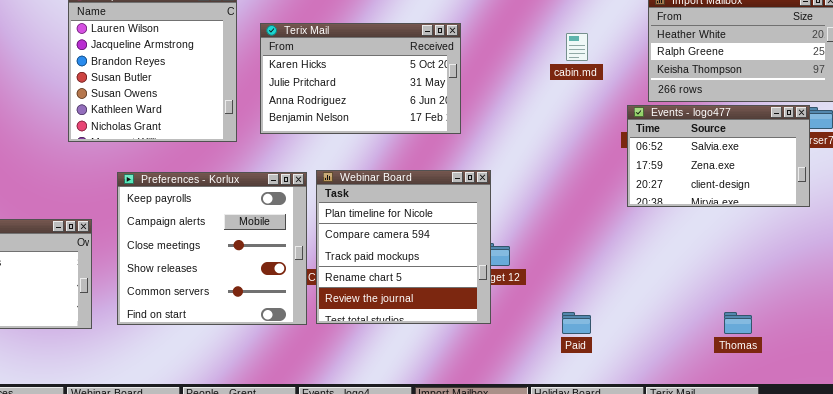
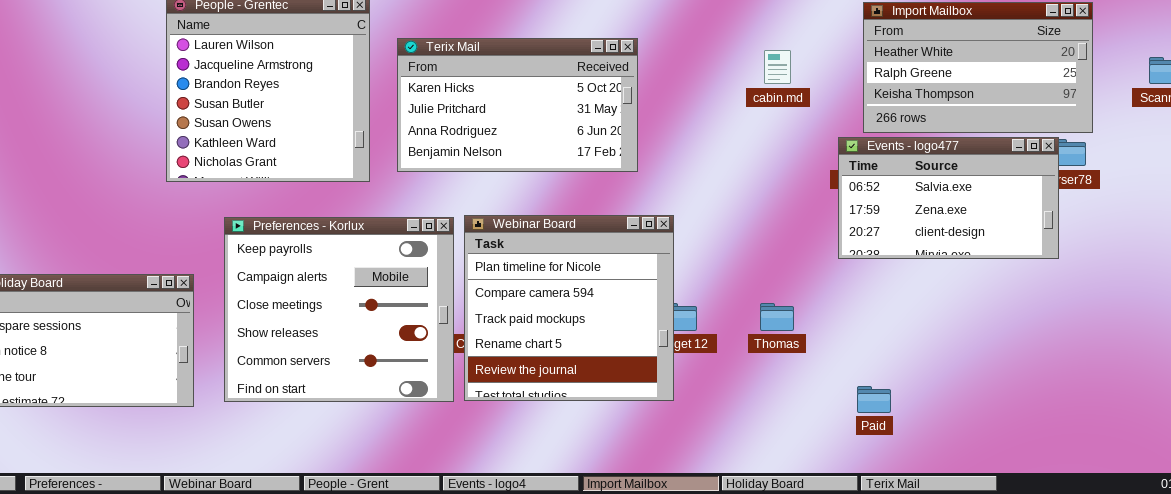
Paid: [562,312,591,334] -> [857,386,891,413], moved
Thomas: [724,312,752,334] -> [760,303,794,331], moved

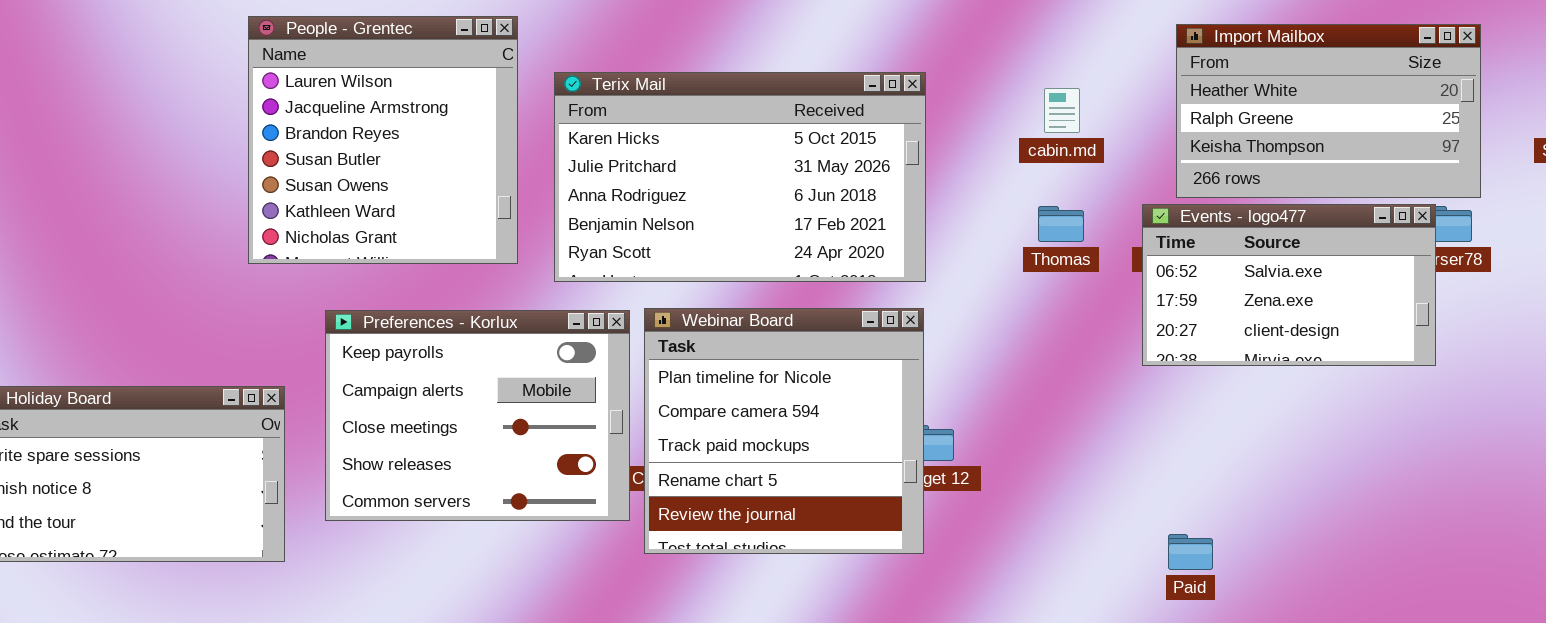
Terix Mail: [397,38,638,172] -> [554,72,926,282], resized
Preferences - Korlux: [224,217,454,402] -> [325,310,630,521], resized
Thomas: [760,303,794,331] -> [1038,206,1084,242], moved

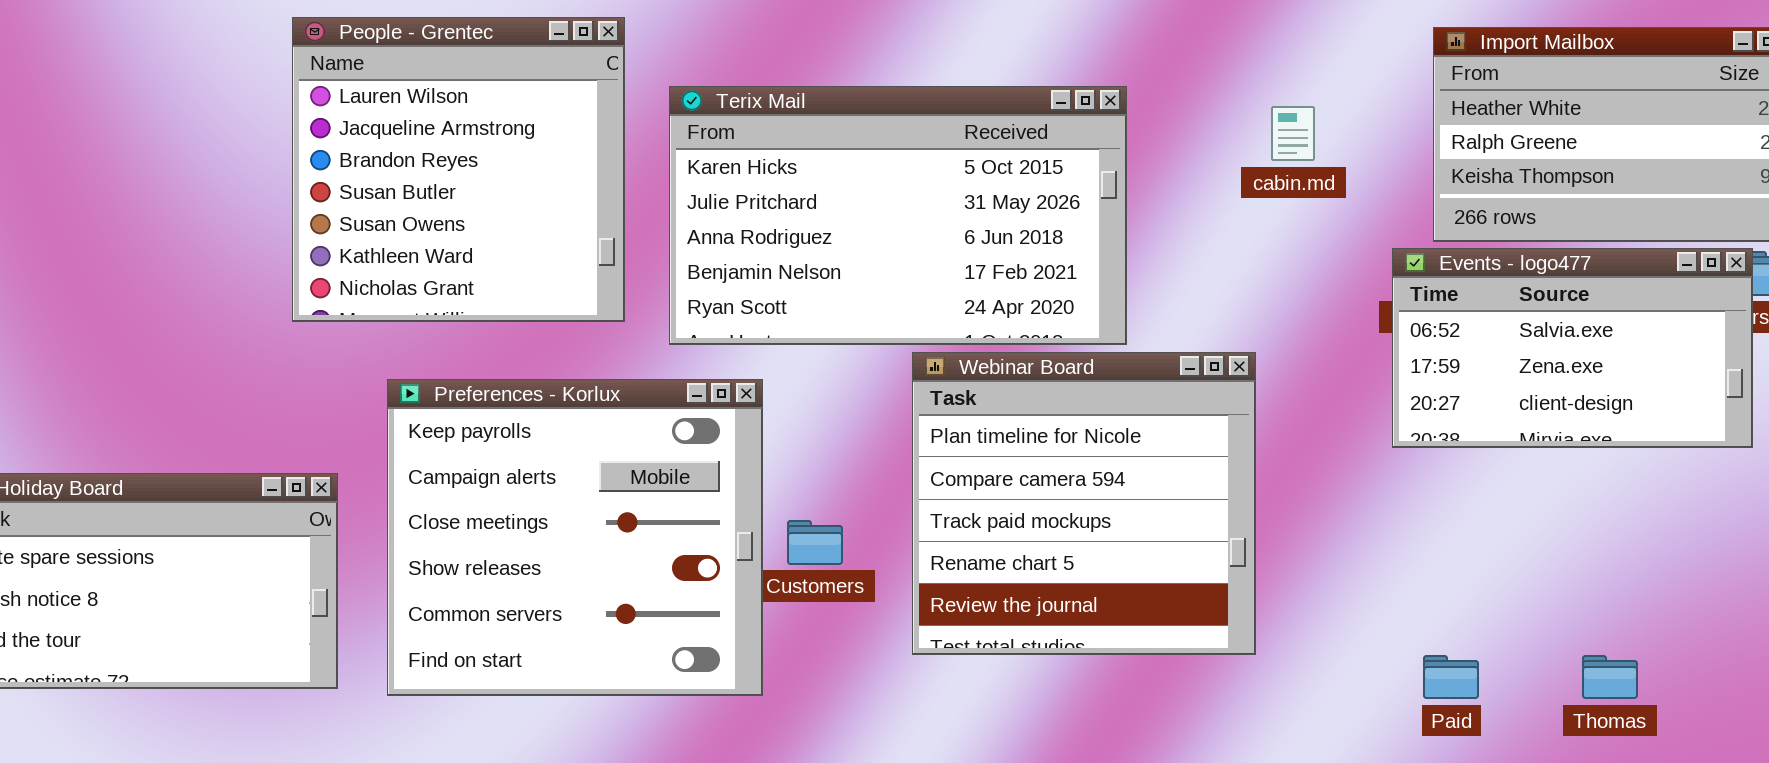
Thomas: [1038,206,1084,242] -> [1582,655,1638,699], moved
Webinar Board: [644,308,924,554] -> [912,352,1256,655], moved
Preferences - Korlux: [325,310,630,521] -> [387,379,763,696], resized

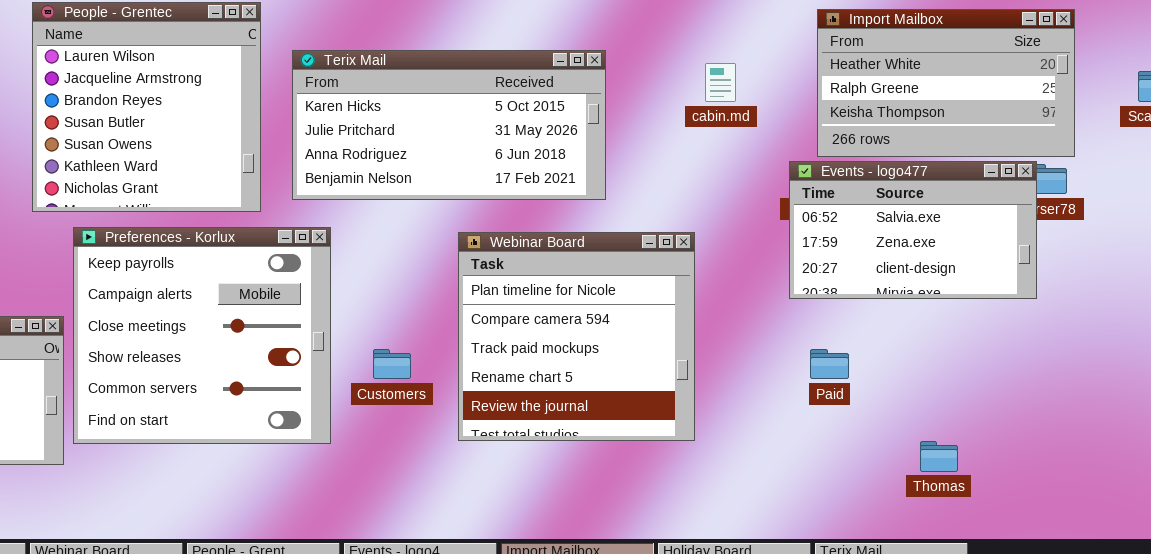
Terix Mail: [669,86,1127,345] -> [292,50,606,200], resized
Preferences - Korlux: [387,379,763,696] -> [73,227,331,444], moved
Paid: [1423,655,1479,699] -> [810,349,849,379], moved

